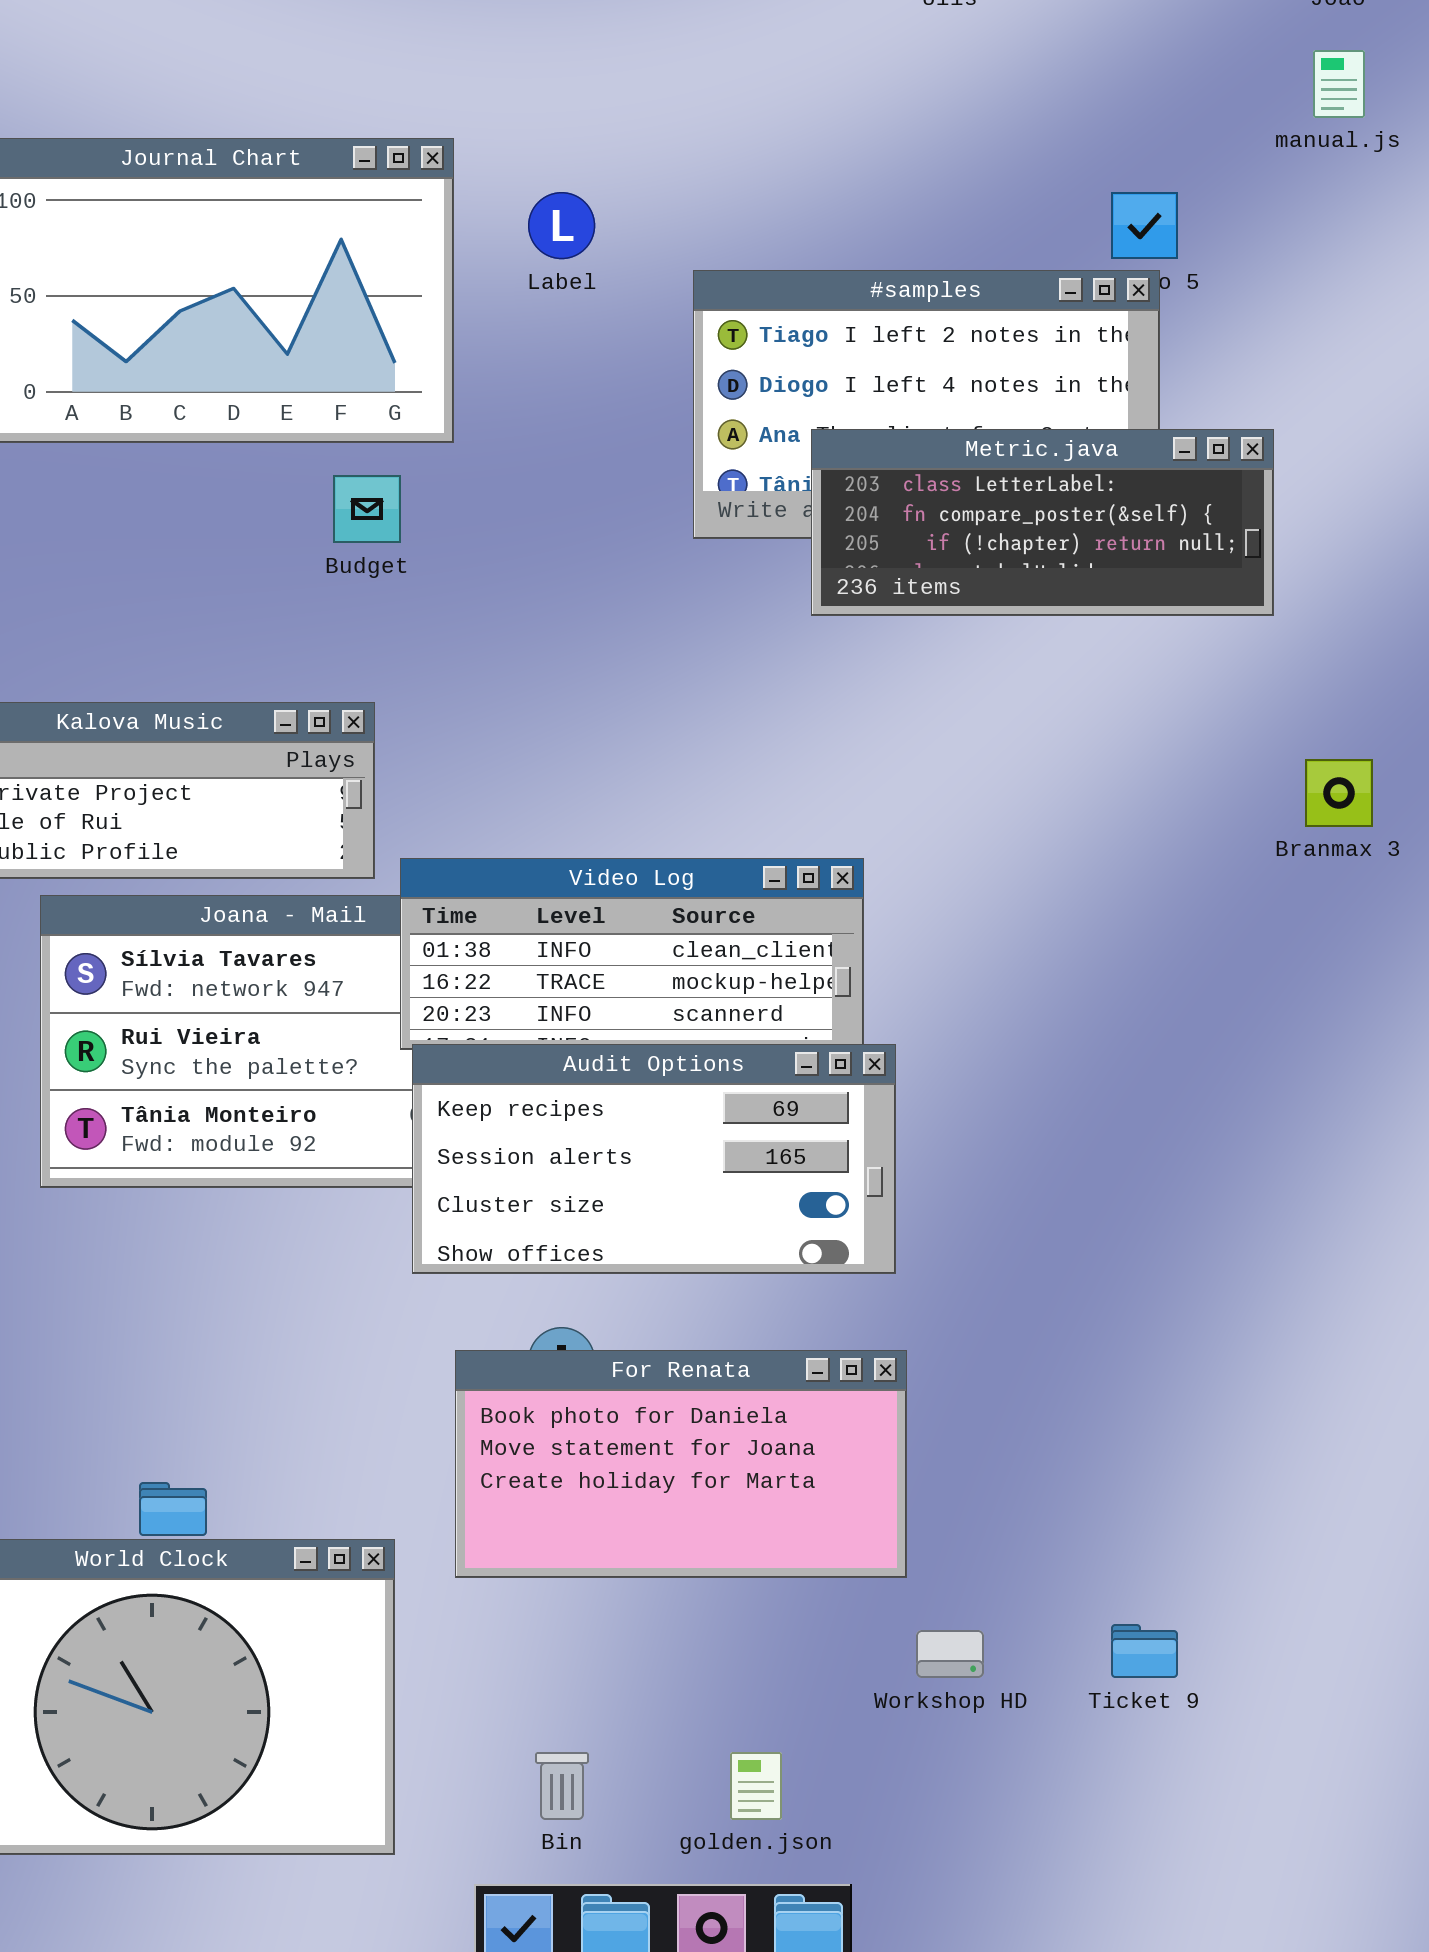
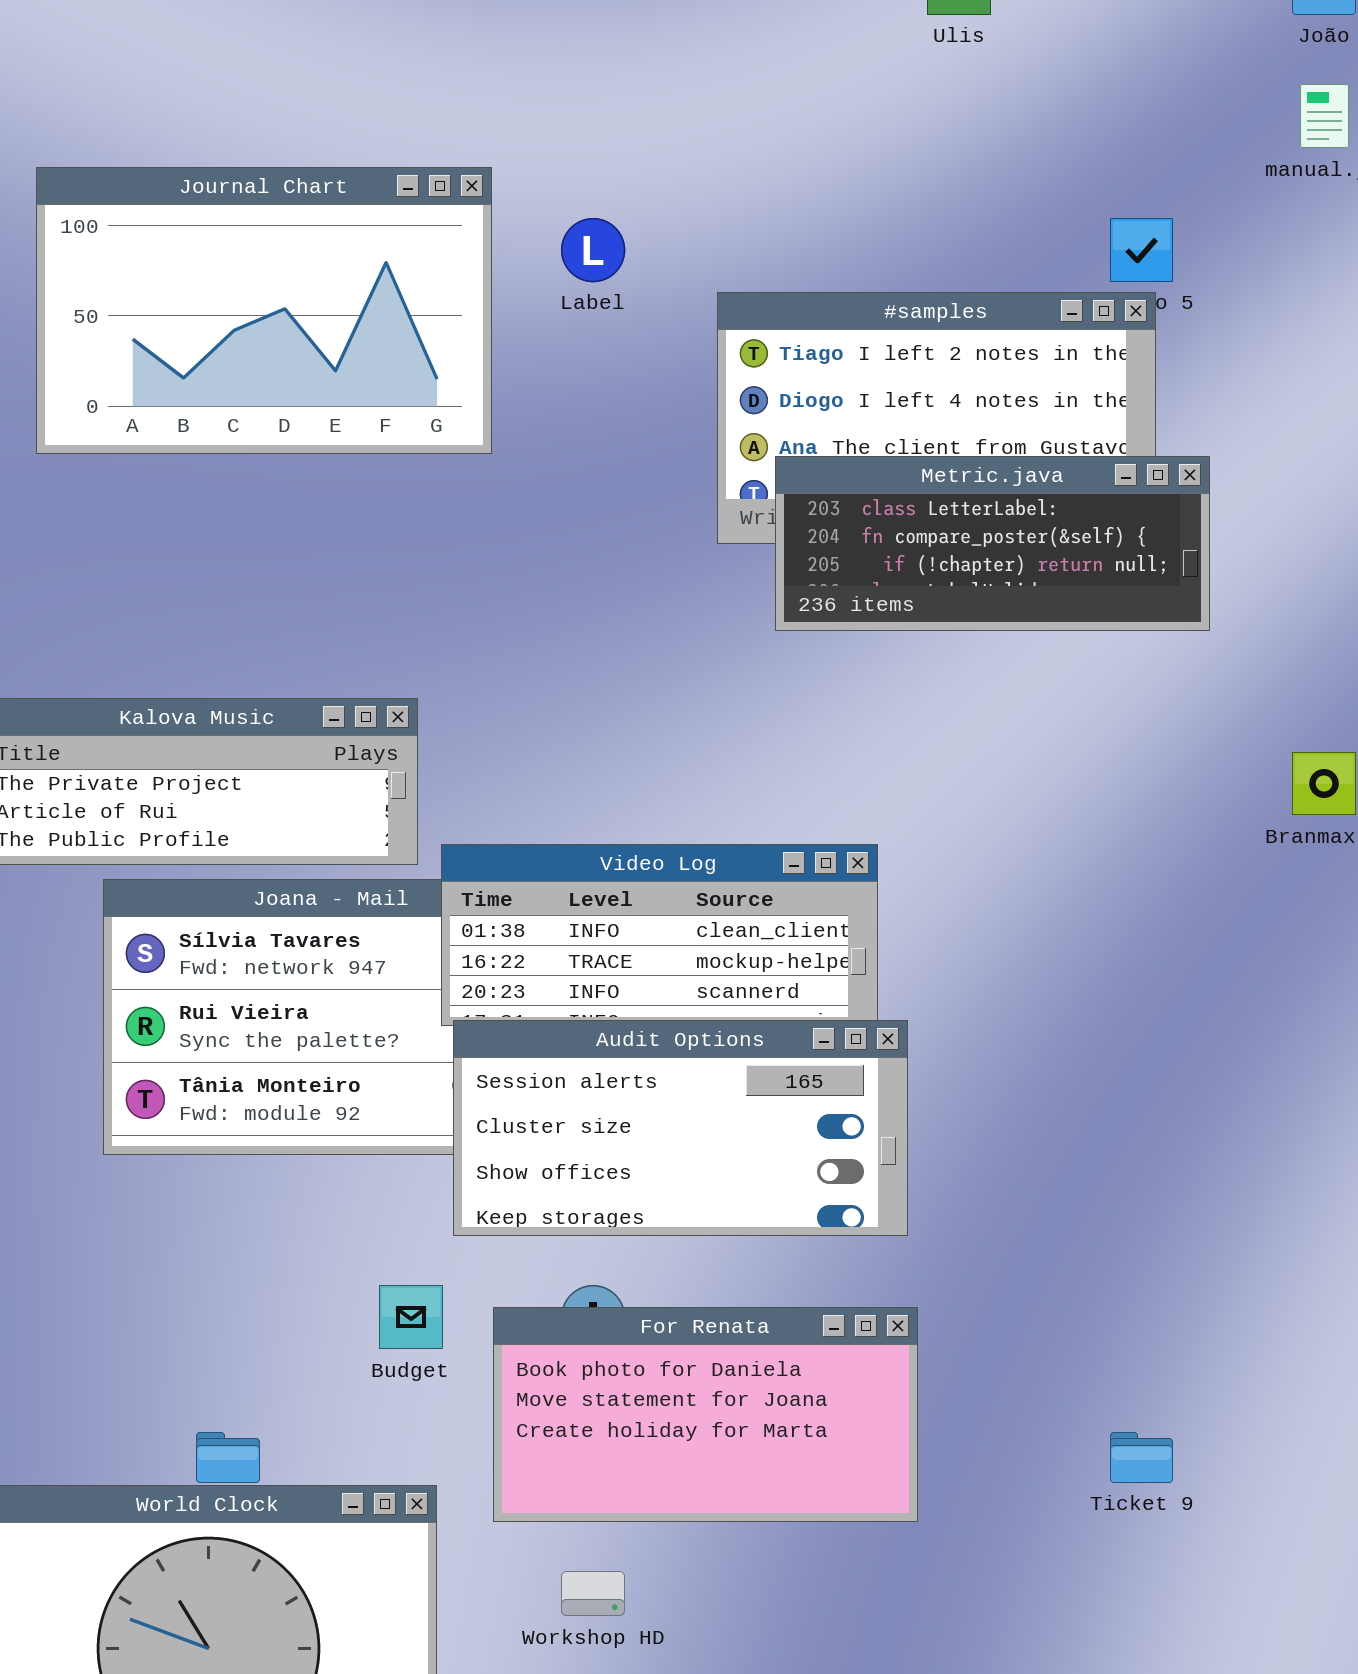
Metric.java: [811,429,1274,616] -> [775,456,1210,631], moved
Budget: [333,475,401,543] -> [379,1285,443,1349], moved
Audit Options: [412,1044,896,1274] -> [453,1020,908,1236], scrolled down 1 row
Ticket 9: [1111,1624,1178,1678] -> [1110,1432,1173,1483], moved
Workshop HD: [916,1630,984,1678] -> [561,1571,625,1616], moved

